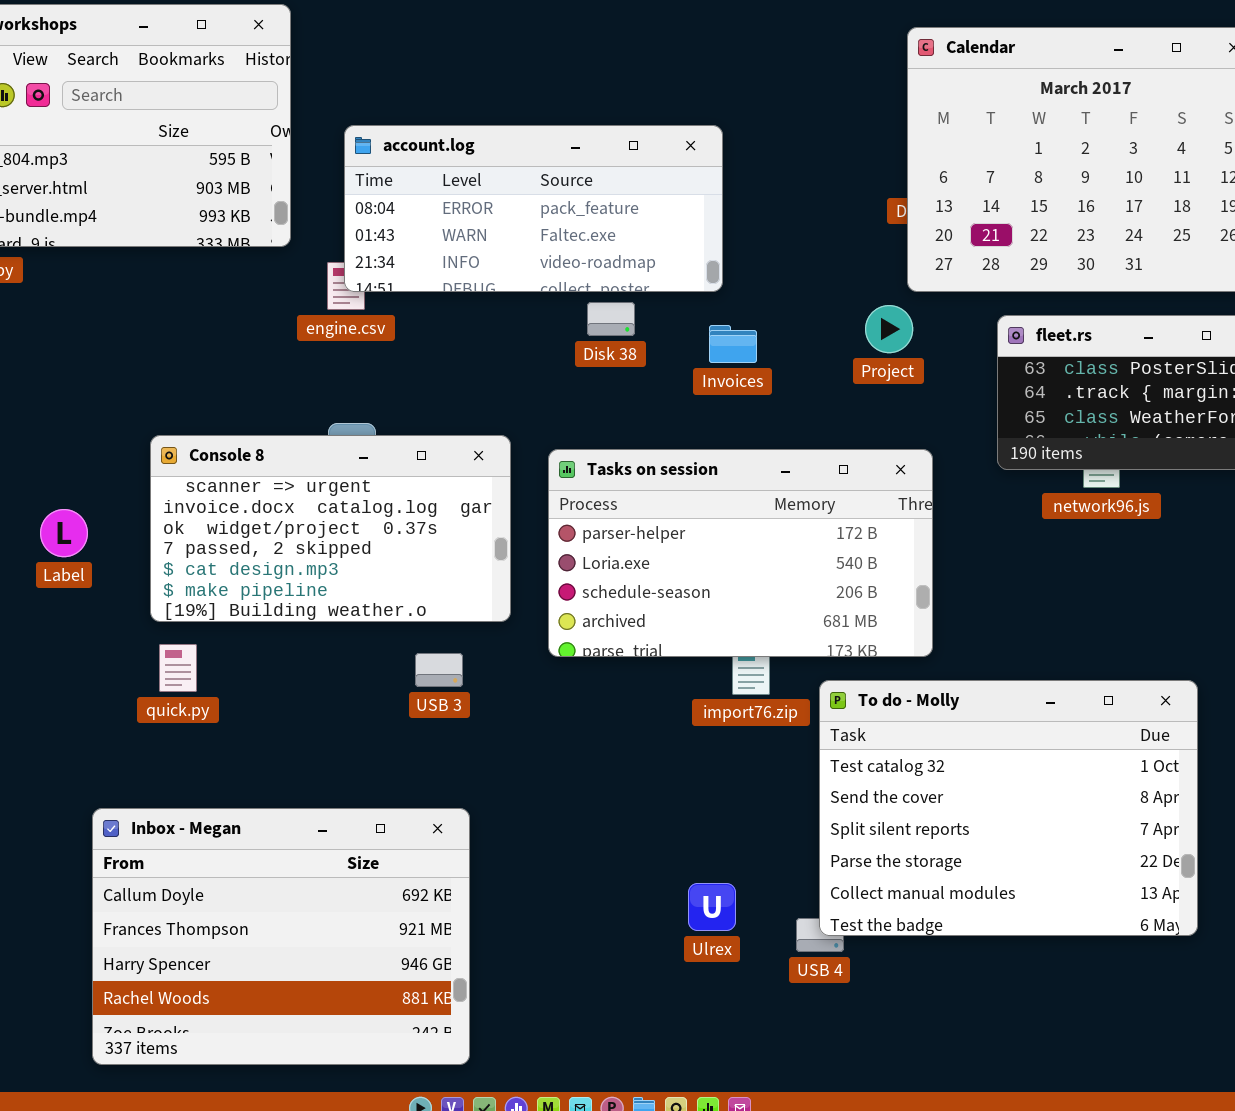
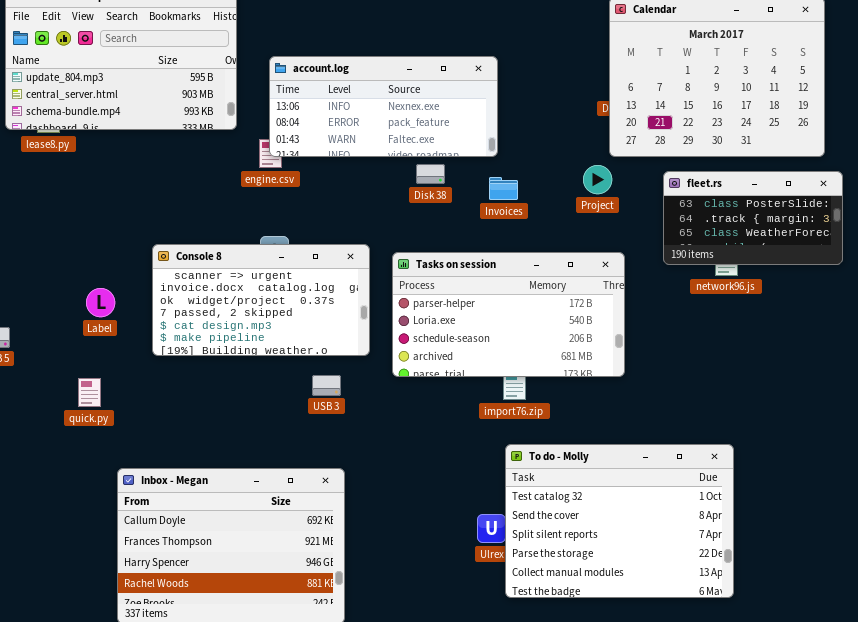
account.log: [344,125,723,292] -> [269,56,498,157], scrolled up 1 row
quick.py: [159,644,197,692] -> [78,378,101,407], moved
To do - Molly: [819,680,1198,936] -> [505,444,734,598], moved

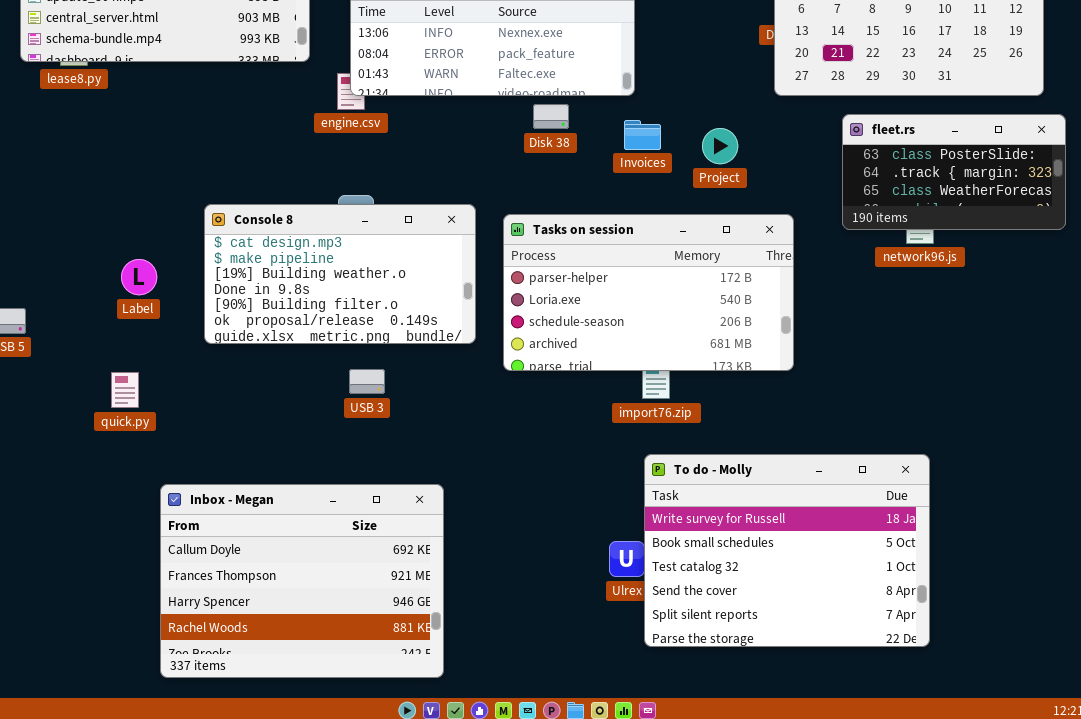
Project: [583,165,612,194] -> [702,128,738,164], moved
Console 8: [152,244,370,356] -> [204,204,476,344], scrolled down 4 rows
USB 3: [312,375,341,396] -> [349,369,385,394], moved
To do - Molly: [505,444,734,598] -> [644,454,930,647], scrolled up 2 rows

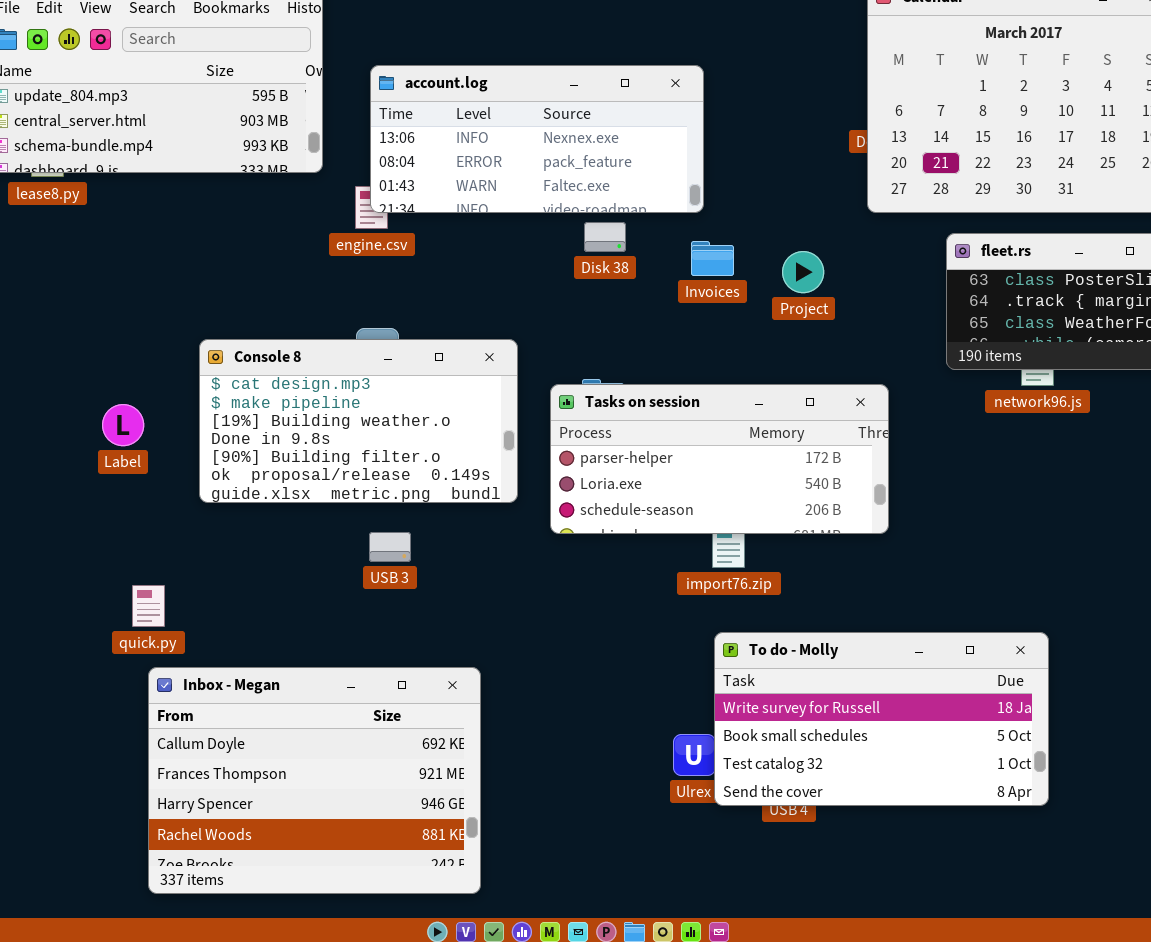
Tasks on session: [503,214,794,371] -> [550,384,889,534], resized
quick.py: [111,372,139,408] -> [132,585,165,627], moved
To do - Molly: [644,454,930,647] -> [714,632,1049,806], resized

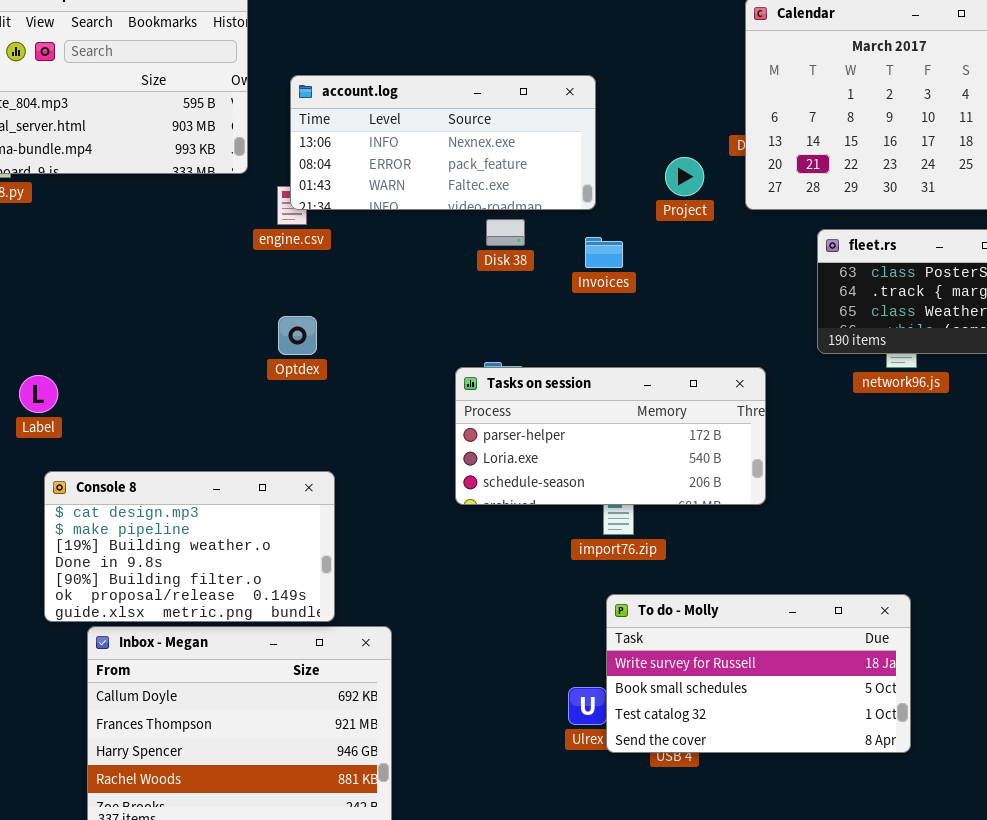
Project: [782,251,824,293] -> [665,157,704,196], moved
Console 8: [199,339,518,503] -> [44,471,335,622], moved
Label: [102,404,144,446] -> [19,375,58,413], moved

